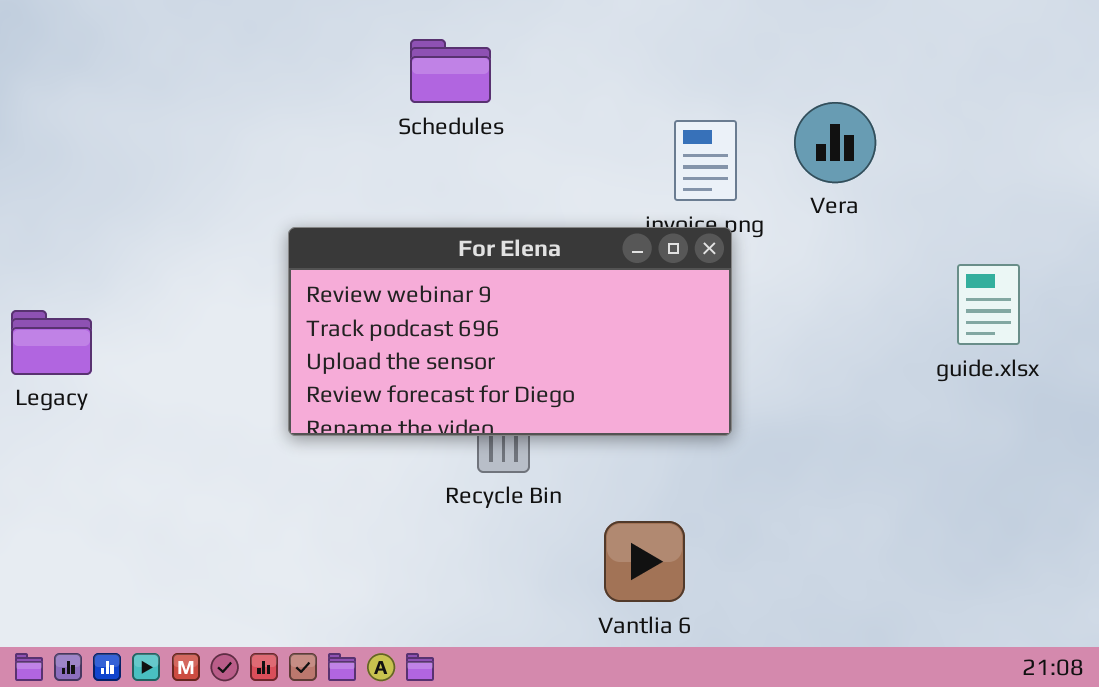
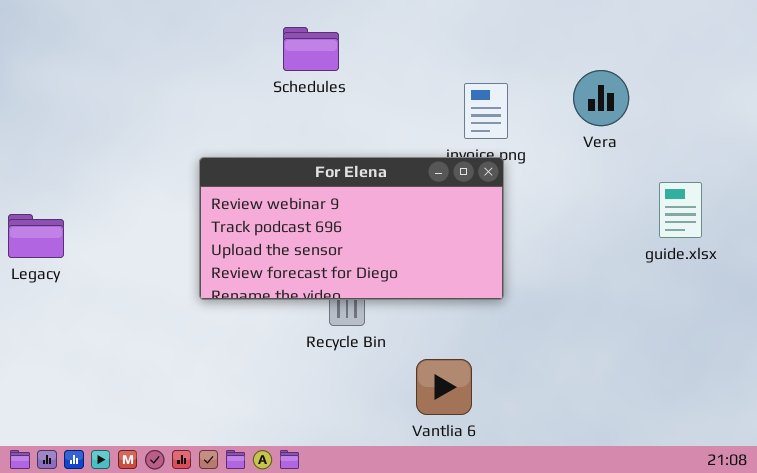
Vera: [794,102,876,183] -> [573,70,629,126], moved

